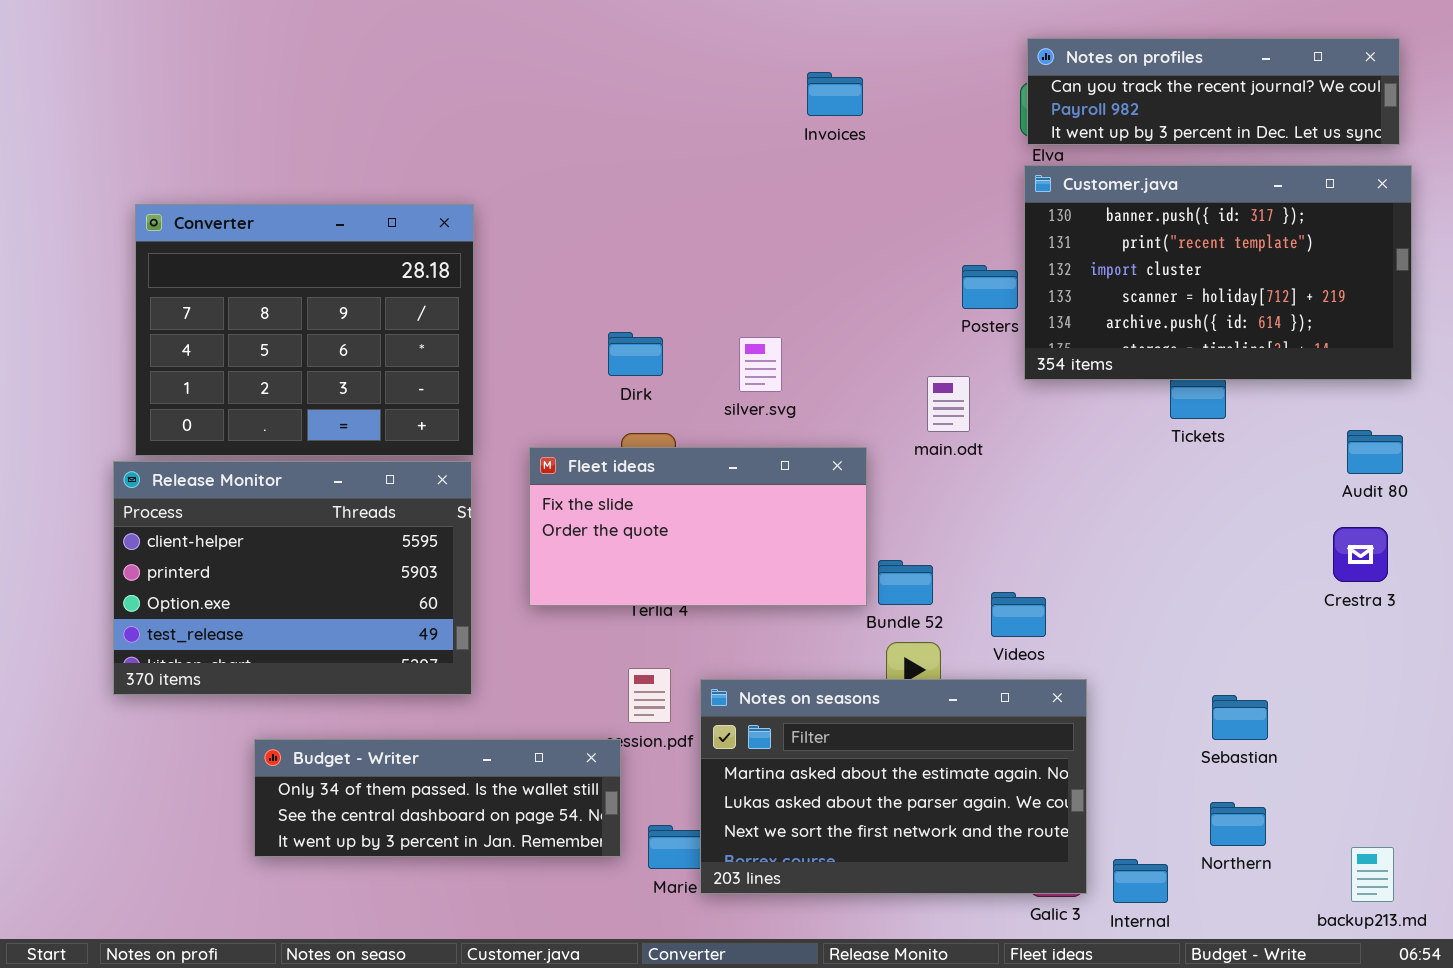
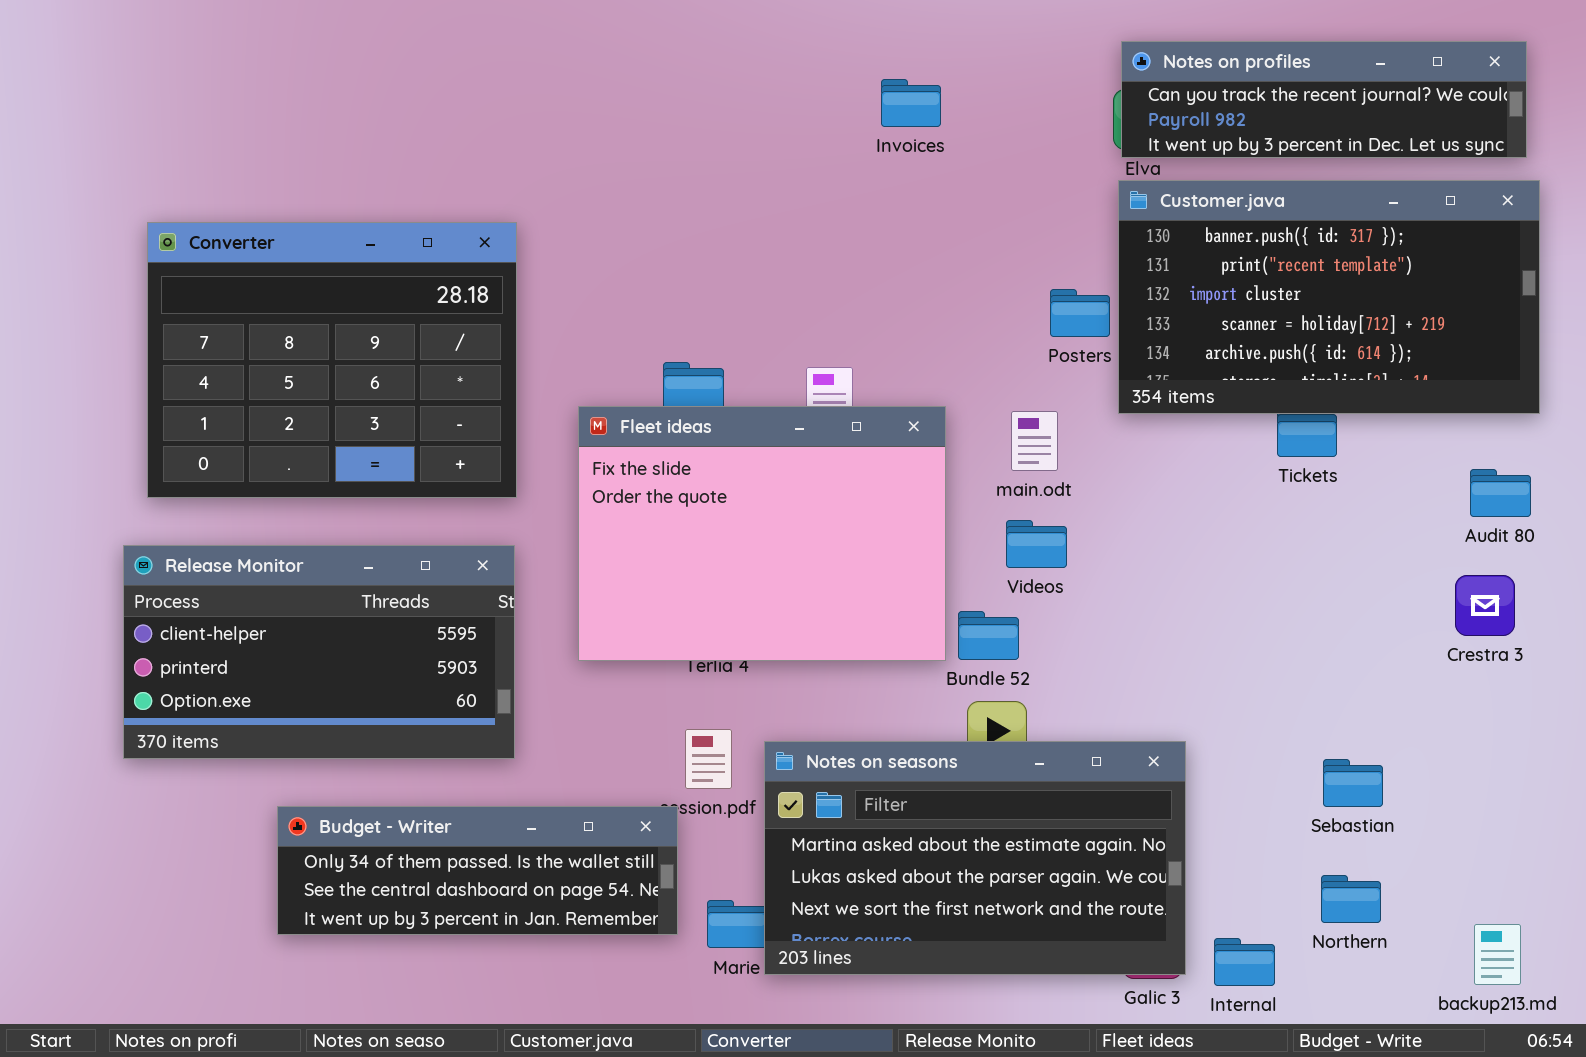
Fleet ideas: [529,447,867,606] -> [578,406,946,661], resized
Release Monitor: [113,461,472,695] -> [123,545,515,759], resized
Videos: [991,592,1046,637] -> [1006,520,1067,568], moved

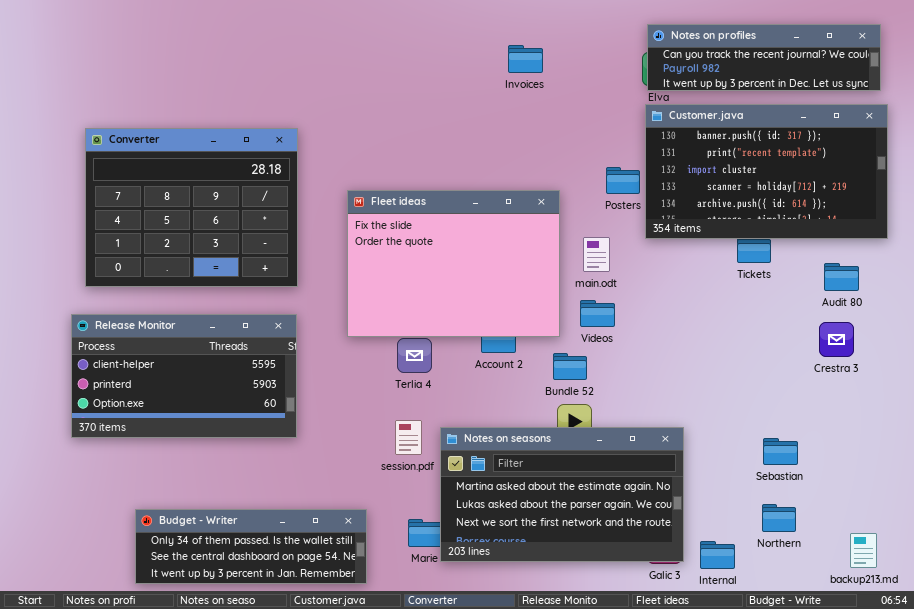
Fleet ideas: [578,406,946,661] -> [347,190,560,337], moved
Audit 80: [1470,469,1531,517] -> [824,263,859,291], moved
Crestra 3: [1455,575,1515,636] -> [819,322,854,357], moved
Budget - Writer: [277,806,678,935] -> [135,509,367,584], moved

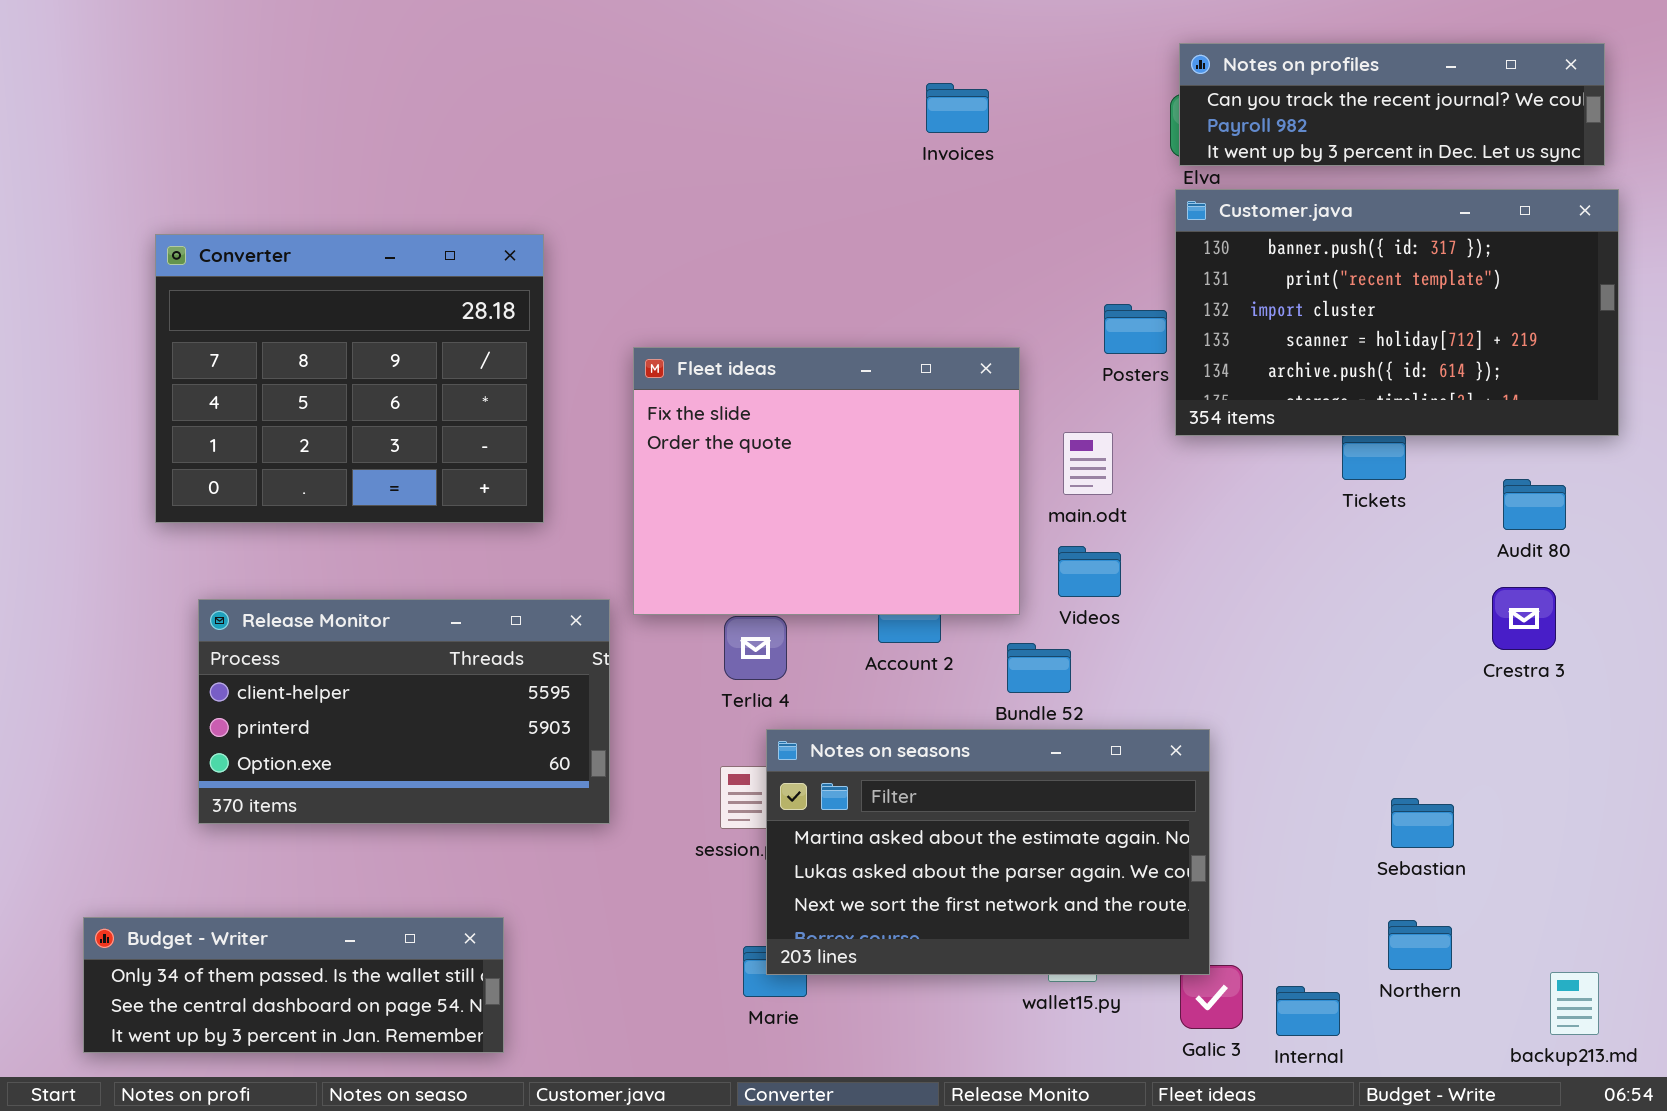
Release Monitor: [71,314,297,438] -> [198,599,610,824], moved
Notes on seasons: [440,427,684,562] -> [766,729,1210,975], moved
Budget - Writer: [135,509,367,584] -> [83,917,504,1053], moved

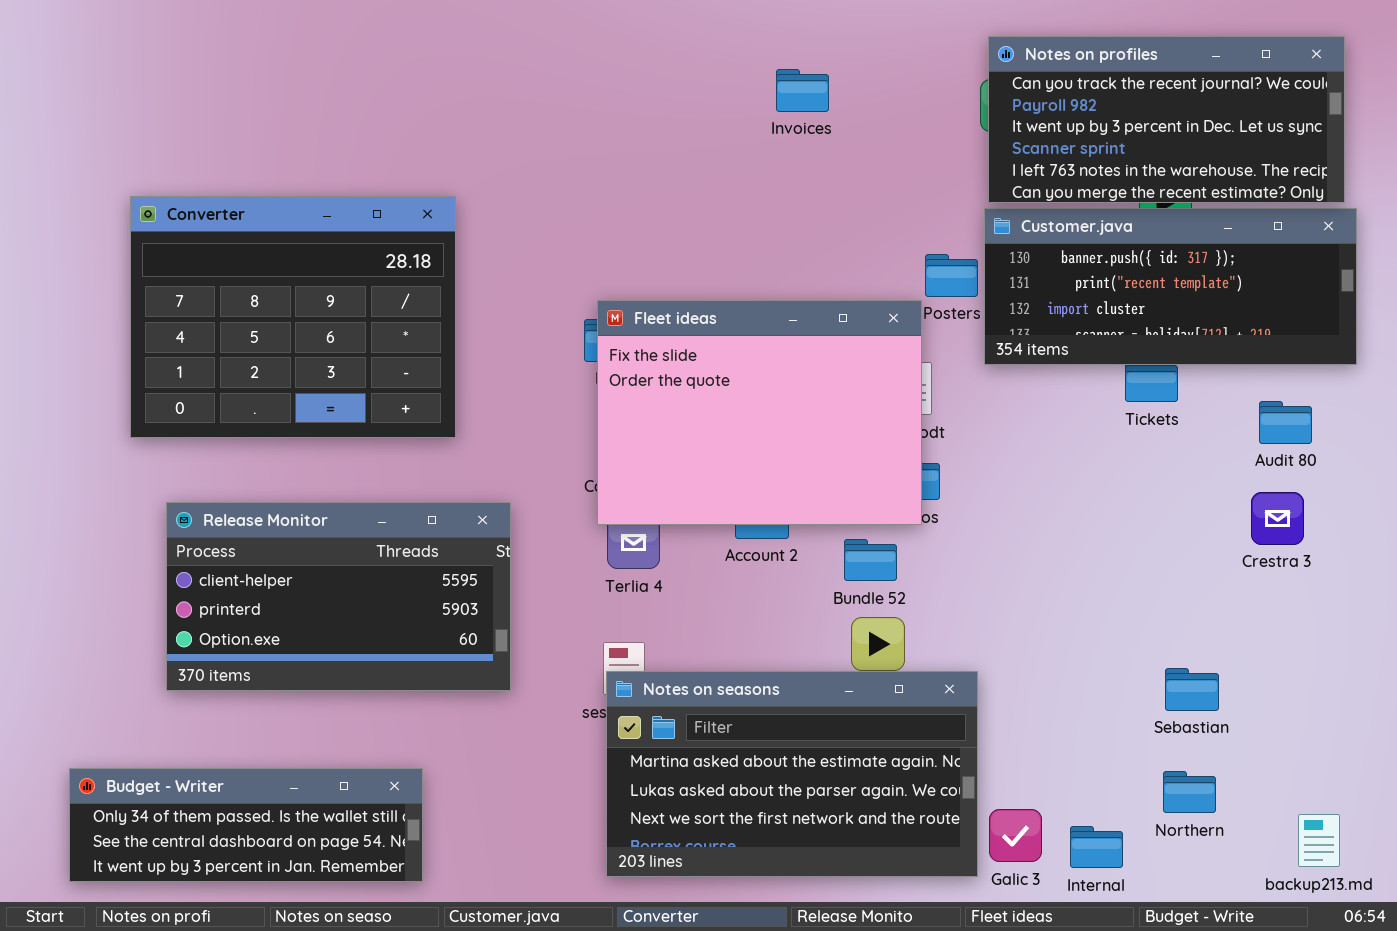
Notes on profiles: [1179,43,1605,166] -> [988,36,1345,203], resized
Customer.java: [1175,189,1619,436] -> [984,208,1357,365], resized
Fleet ideas: [633,347,1020,615] -> [597,300,922,525], moved
Notes on seasons: [766,729,1210,975] -> [606,671,978,877], moved

